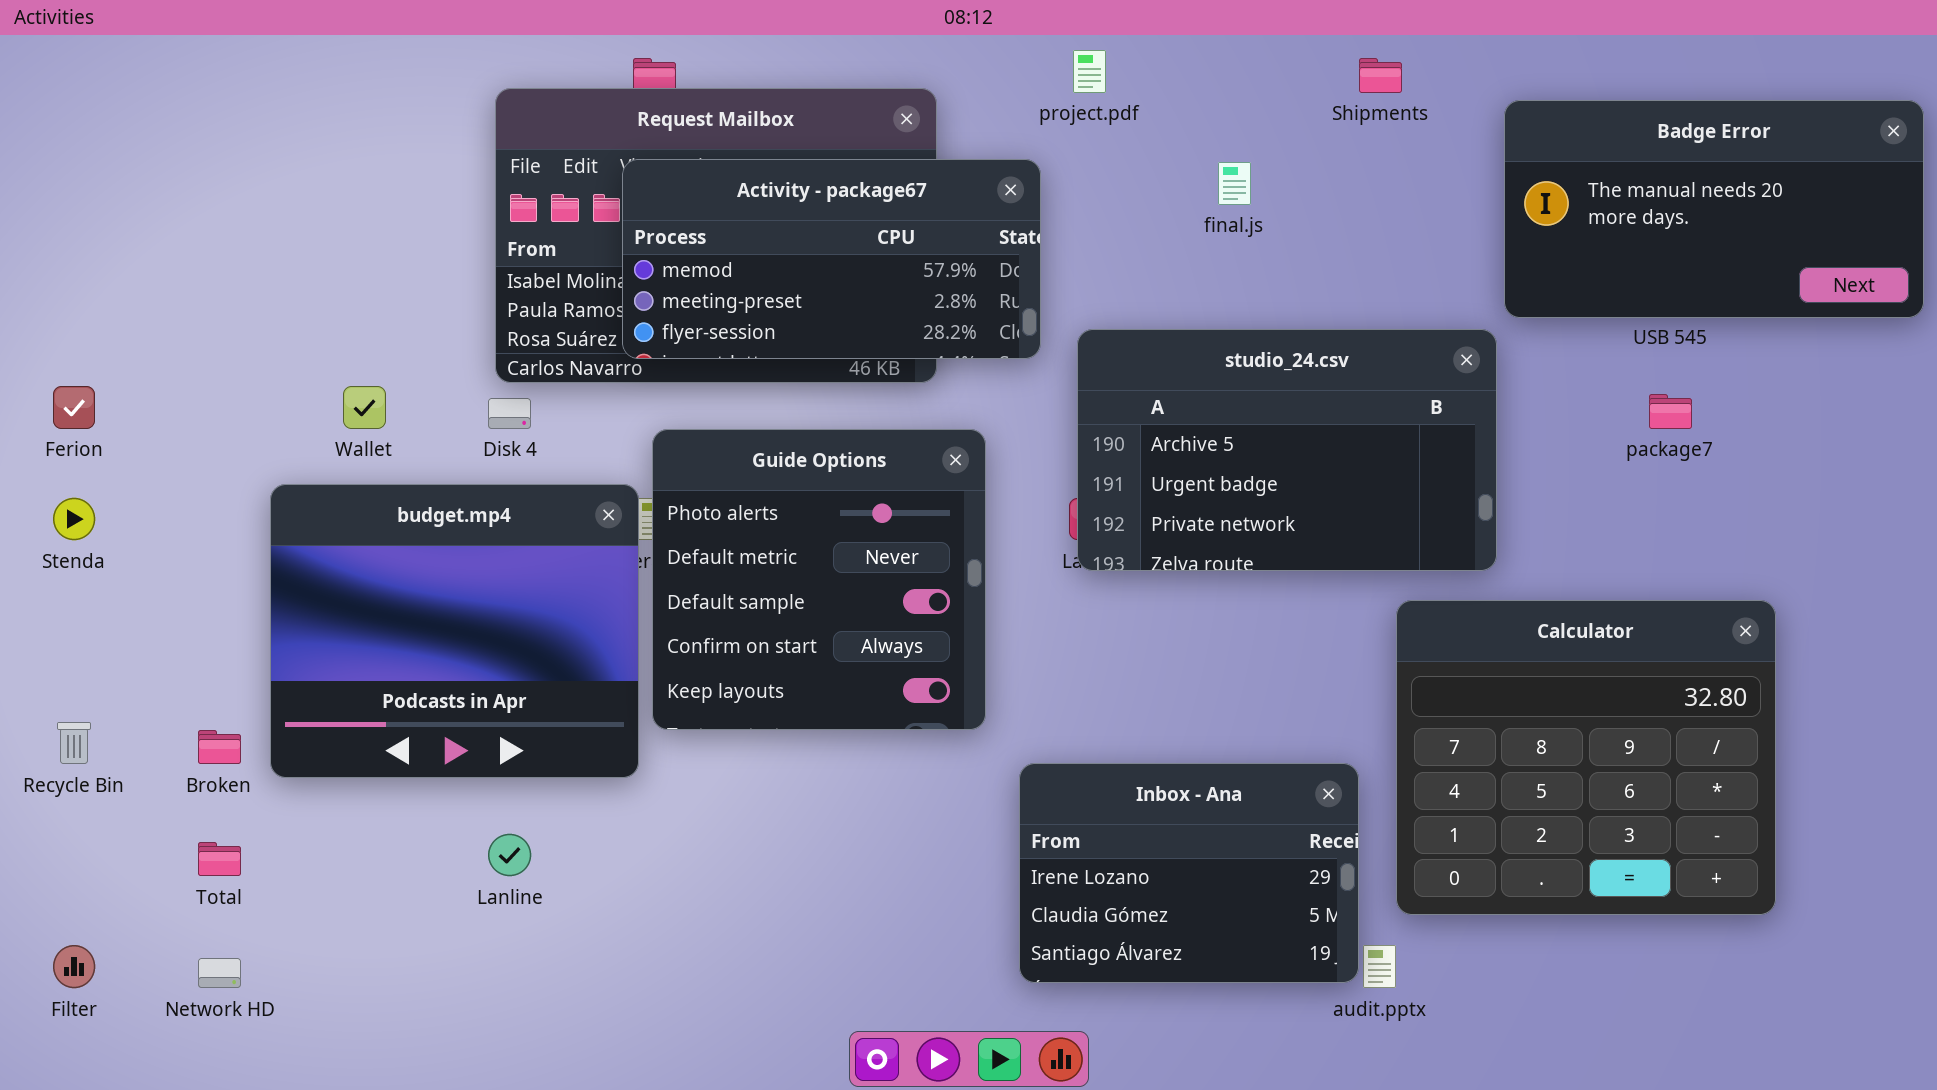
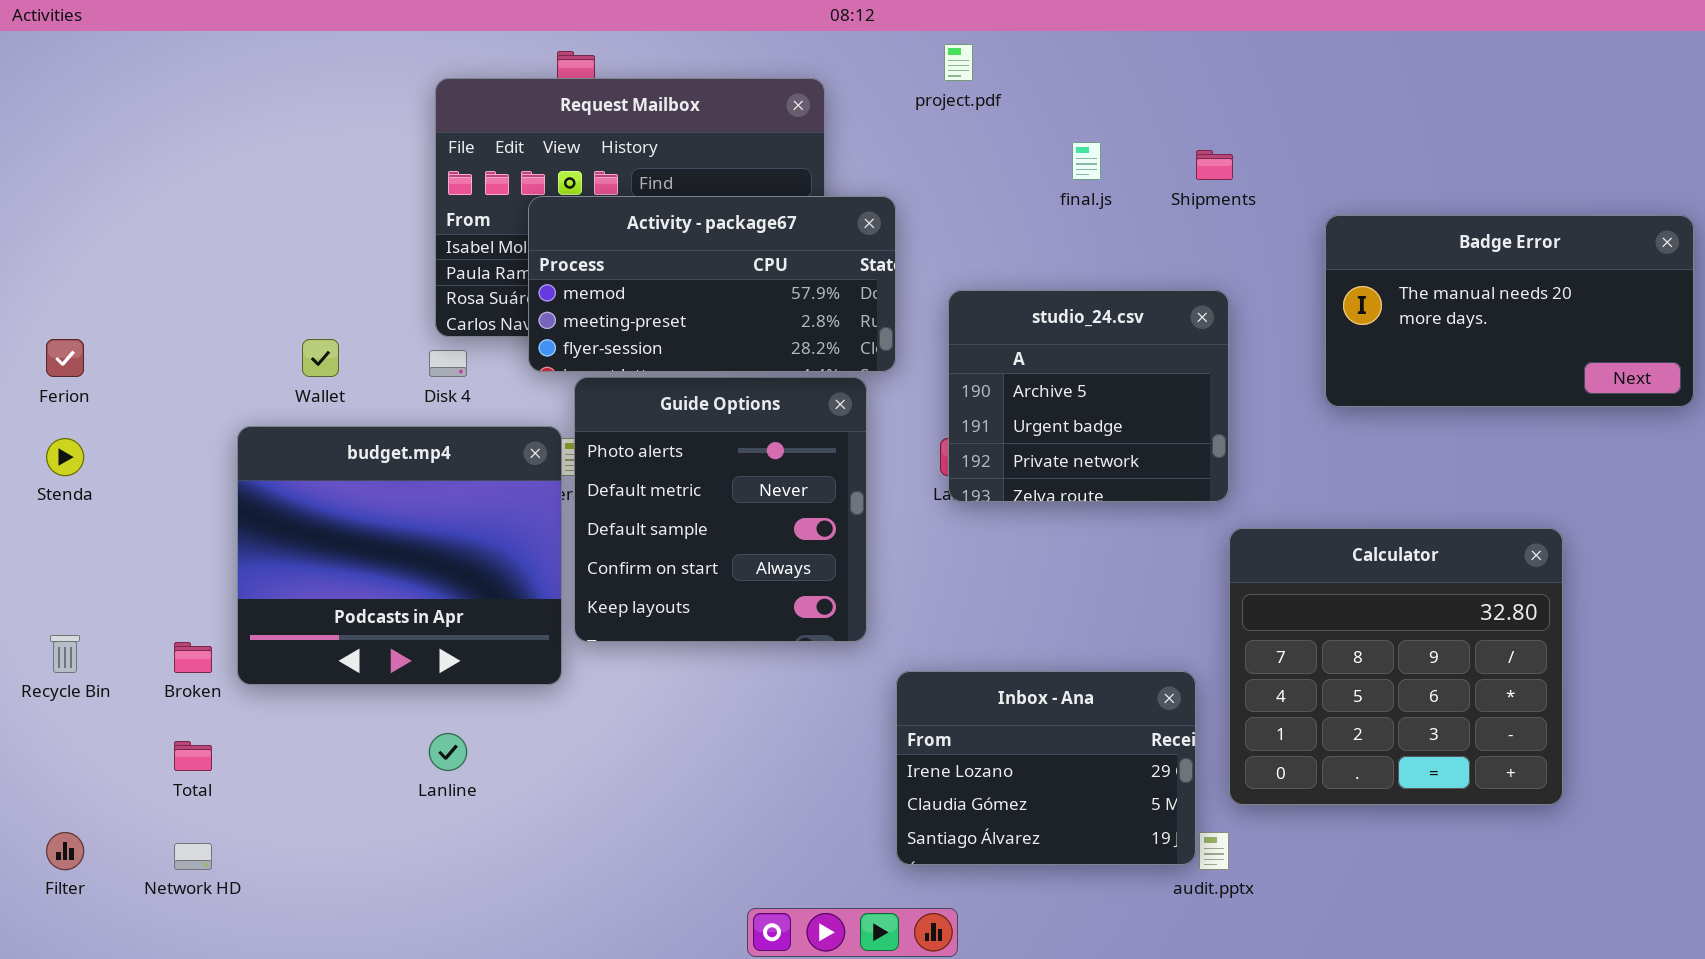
Shipments: [1359,58,1402,93] -> [1196,150,1233,180], moved
Badge Error: [1504,100,1924,318] -> [1325,215,1694,407], moved
Activity - package67: [622,159,1041,359] -> [528,196,896,372], moved
studio_24.csv: [1077,329,1497,571] -> [948,290,1229,502], resized

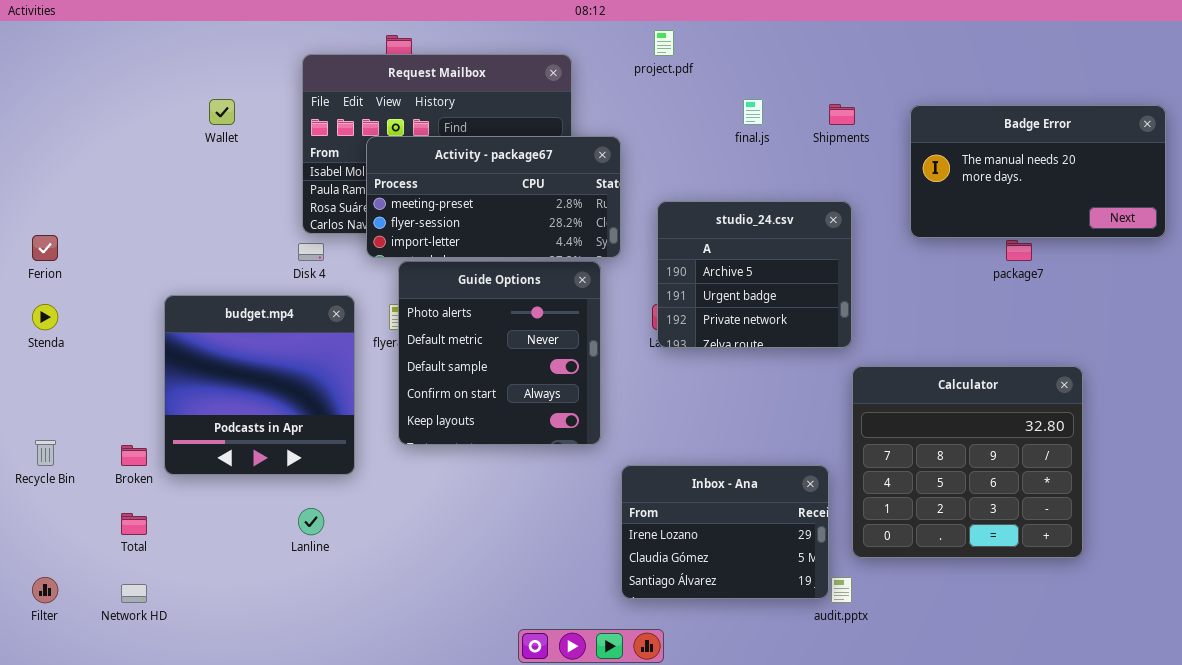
Activity - package67: [528,196,896,372] -> [366,136,621,258], scrolled down 1 row
Badge Error: [1325,215,1694,407] -> [910,105,1166,238], moved
Wallet: [302,339,339,377] -> [209,99,235,125], moved
budget.mp4: [237,426,562,685] -> [164,295,355,475], resized

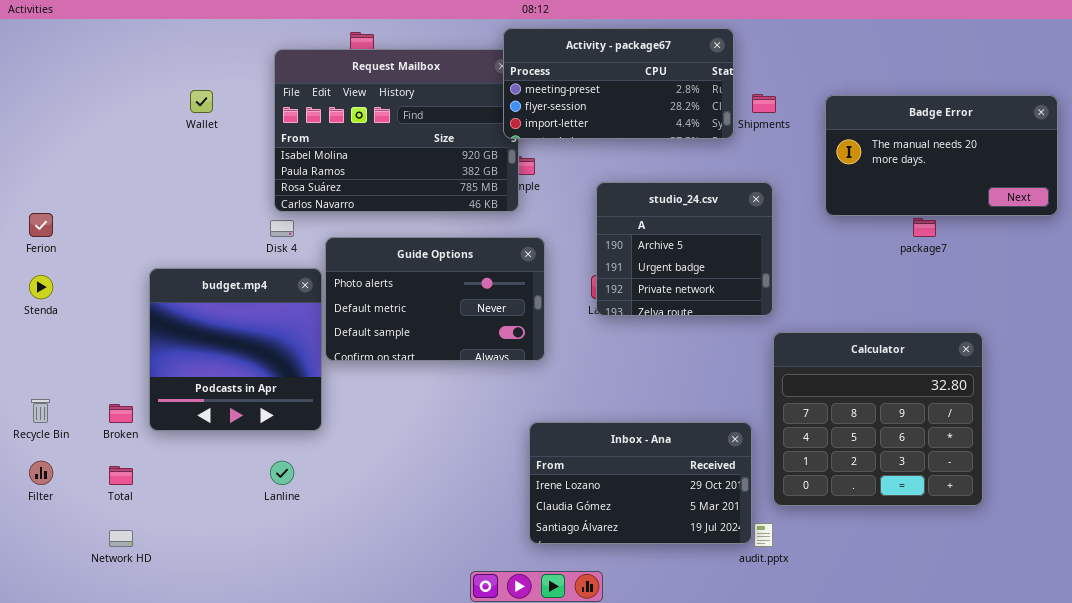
Activity - package67: [366,136,621,258] -> [503,28,734,139], moved
Guide Options: [398,261,601,445] -> [325,237,545,361], resized
Inbox - Ana: [621,465,829,599] -> [529,422,752,544], resized
Filter: [32,577,58,603] -> [29,461,53,485], moved

